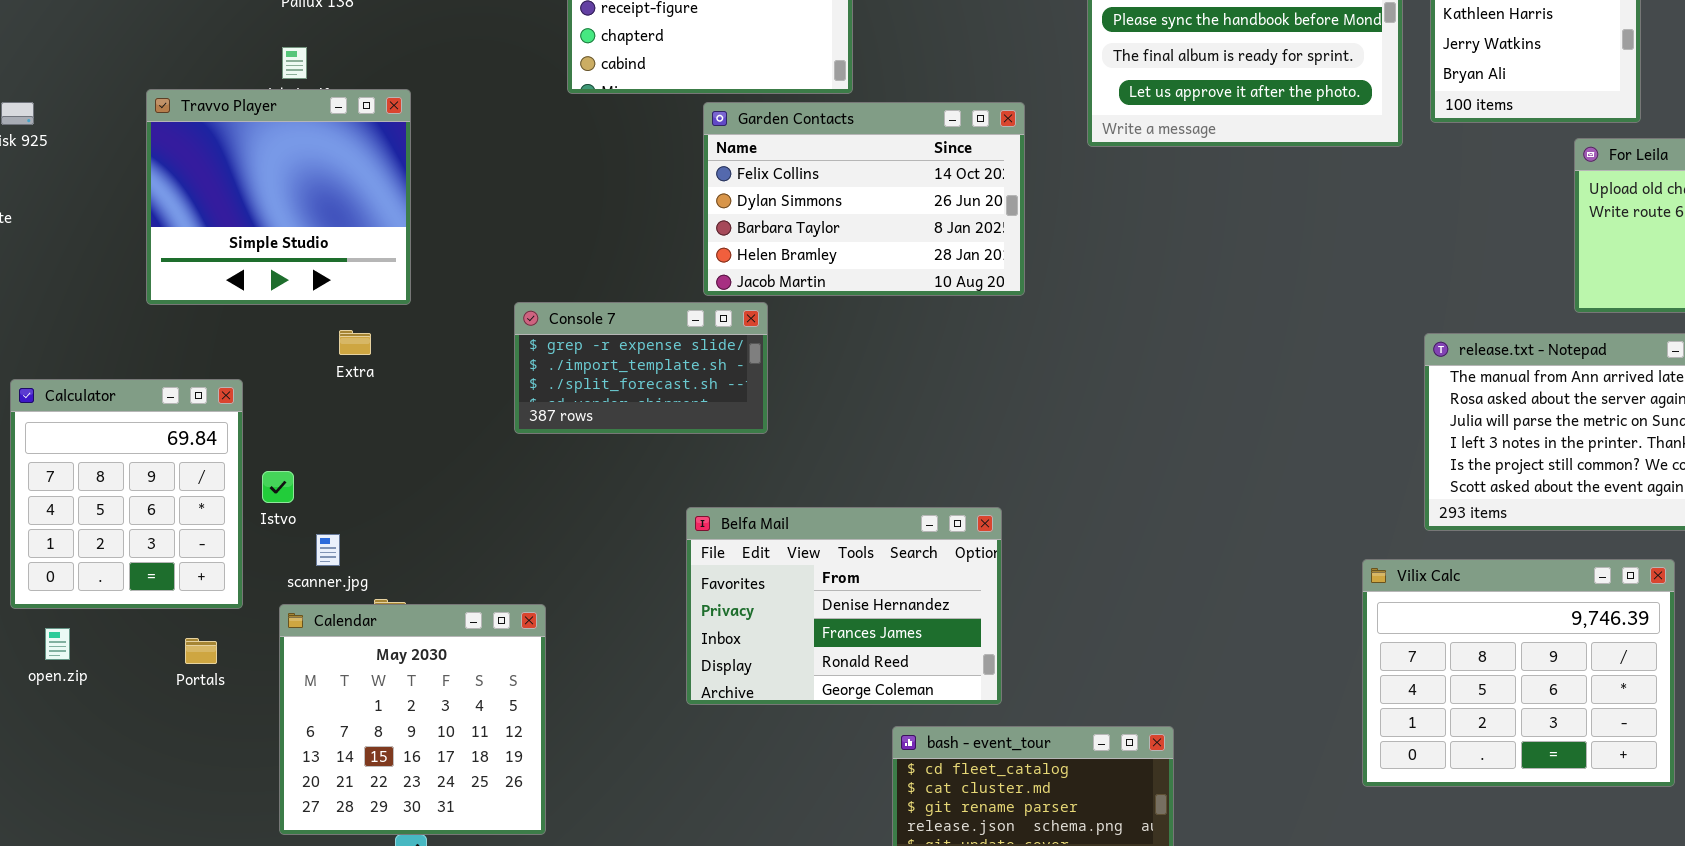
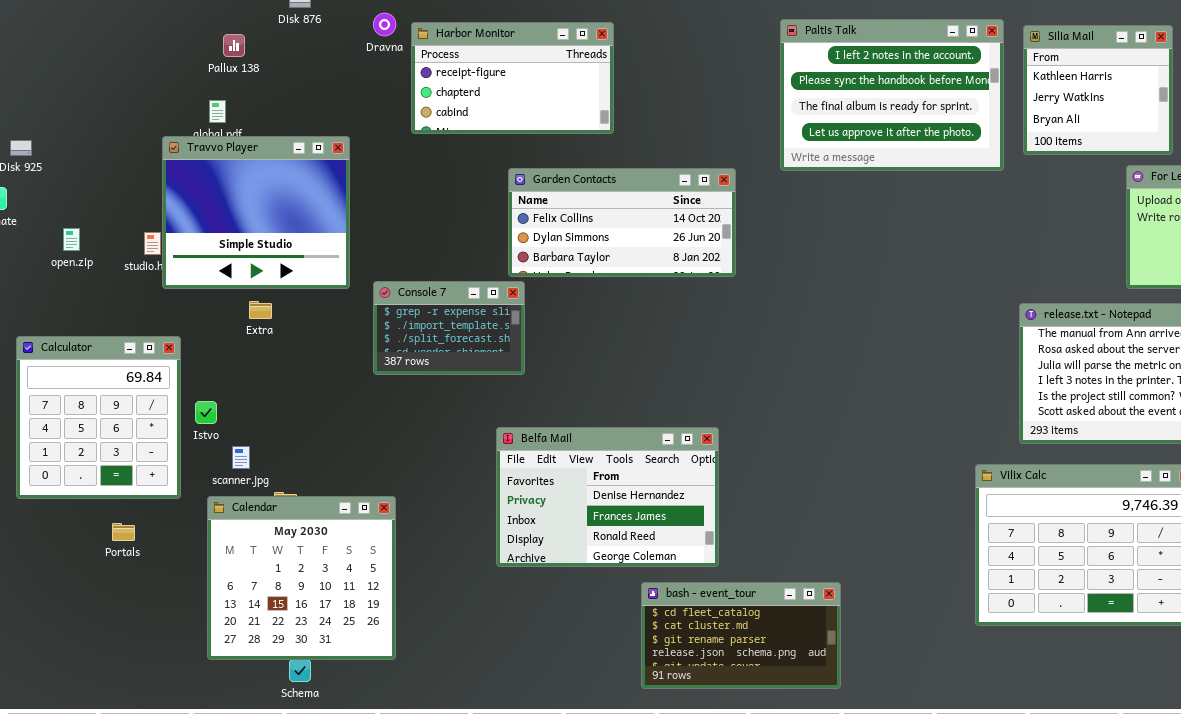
Travvo Player: [146,89,411,305] -> [162,136,350,289], moved
Garden Contacts: [703,102,1025,296] -> [508,168,736,277], resized
Console 7: [514,302,768,434] -> [373,281,525,375], resized
open.zip: [45,628,70,660] -> [63,228,80,251], moved
Portals: [185,638,217,664] -> [112,523,135,541], moved

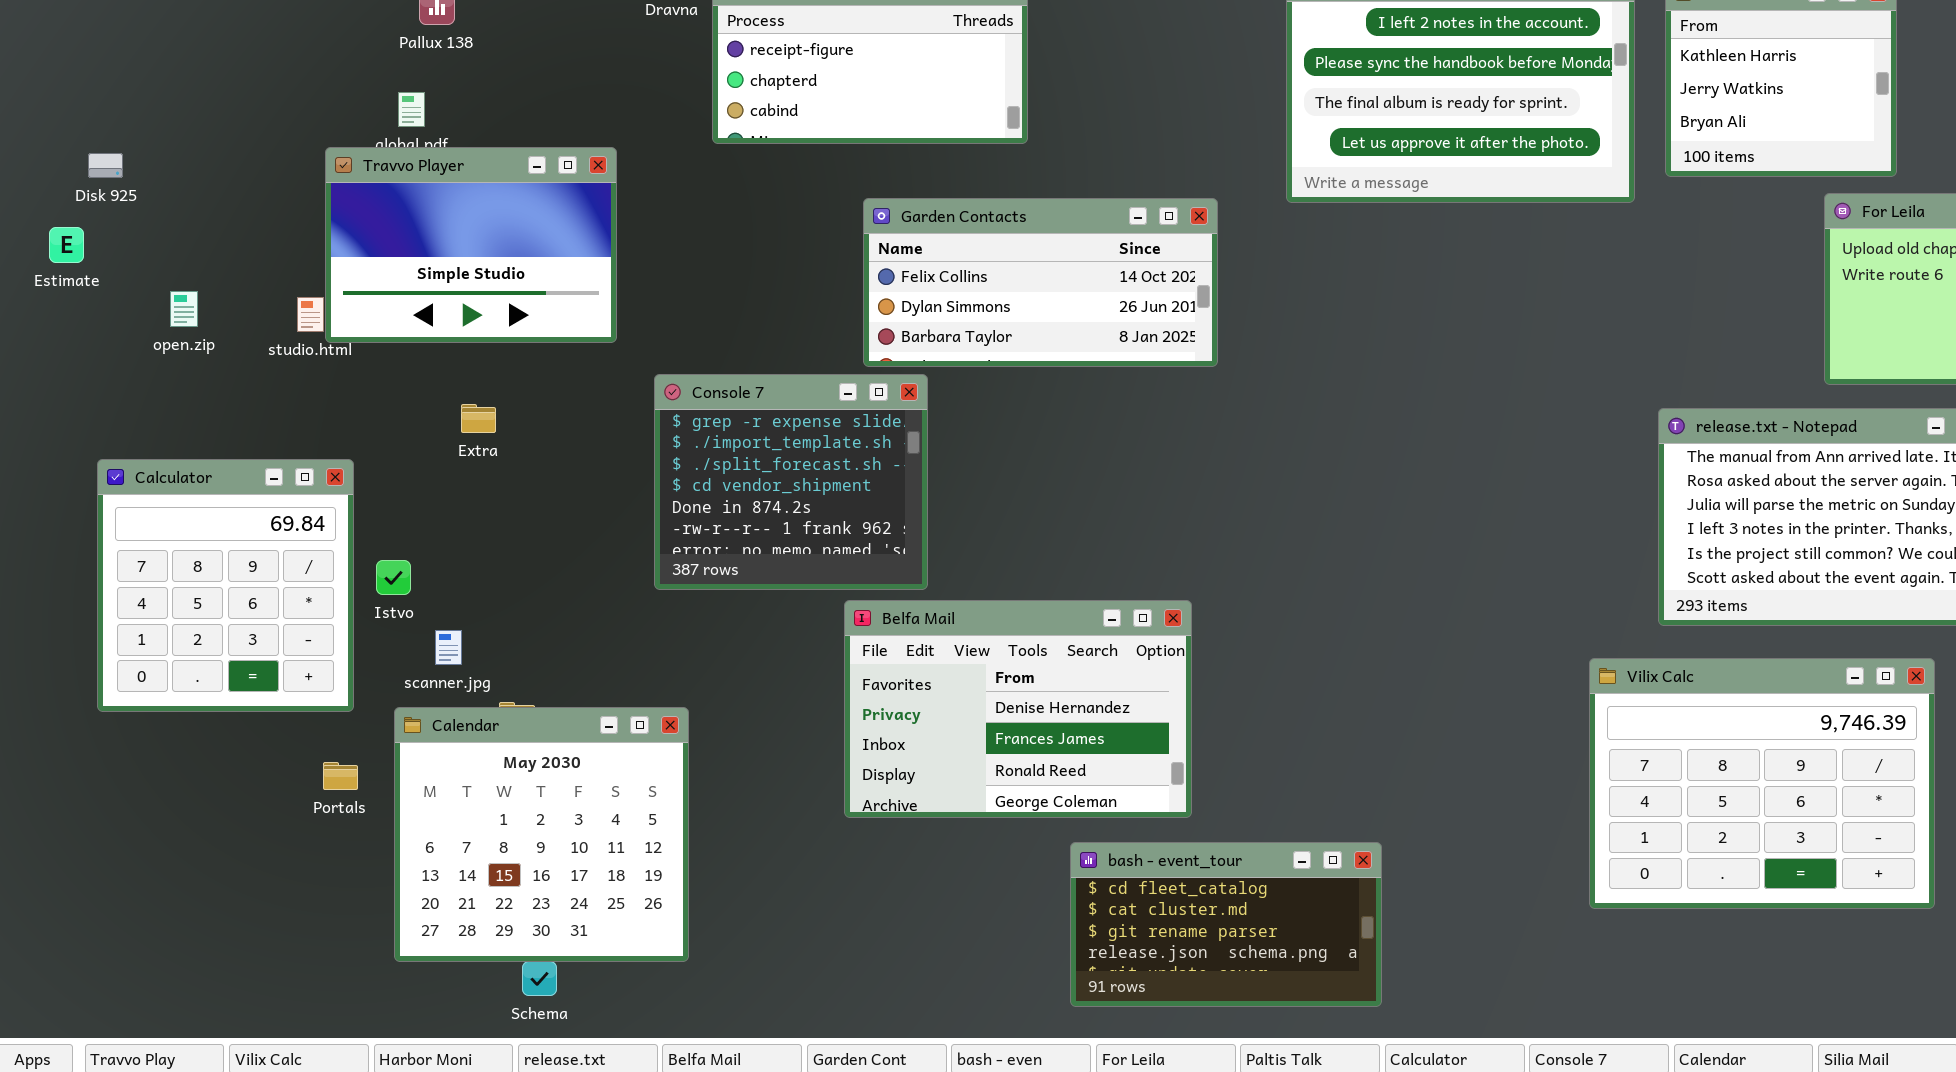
Travvo Player: [162,136,350,289] -> [325,147,617,343], resized
Console 7: [373,281,525,375] -> [654,374,928,590], resized
Portals: [112,523,135,541] -> [323,762,358,790], moved

